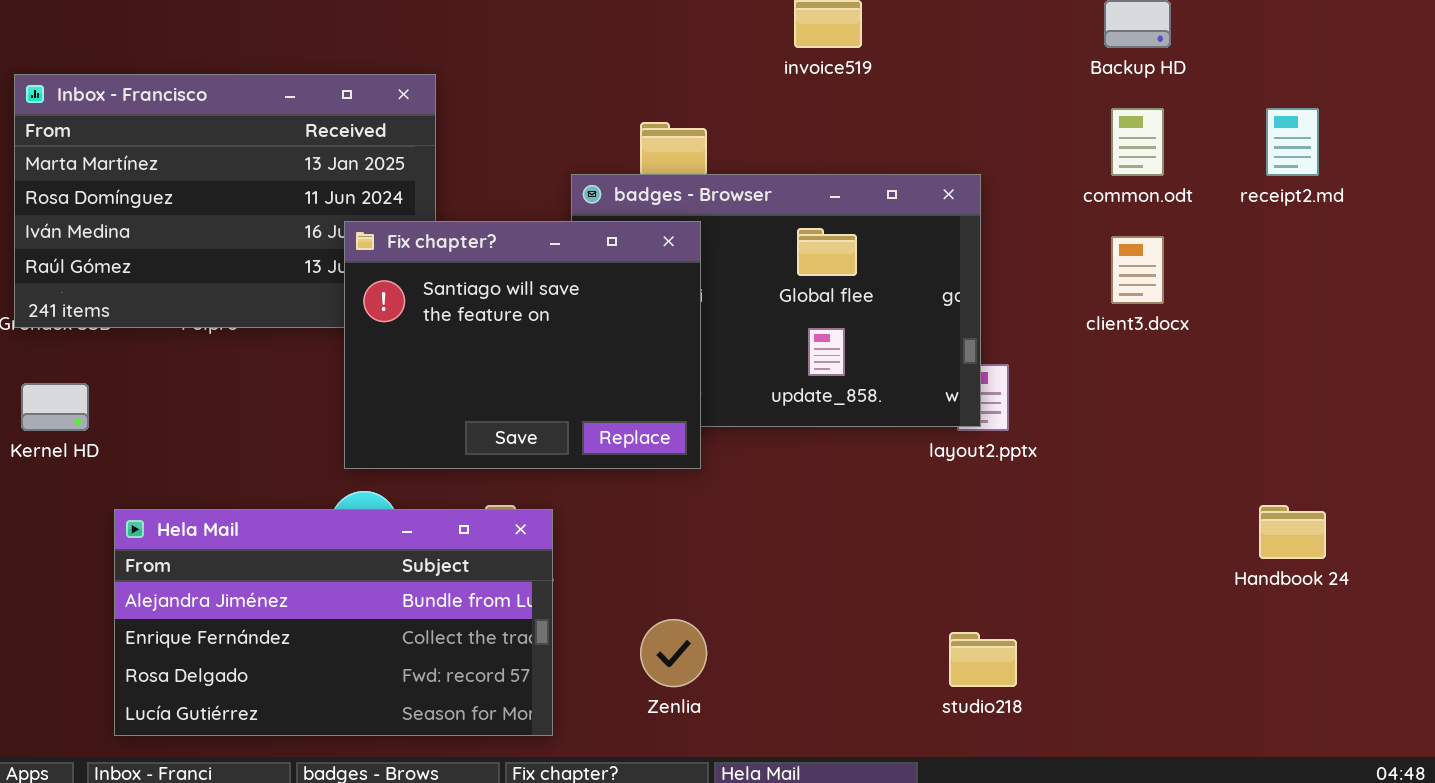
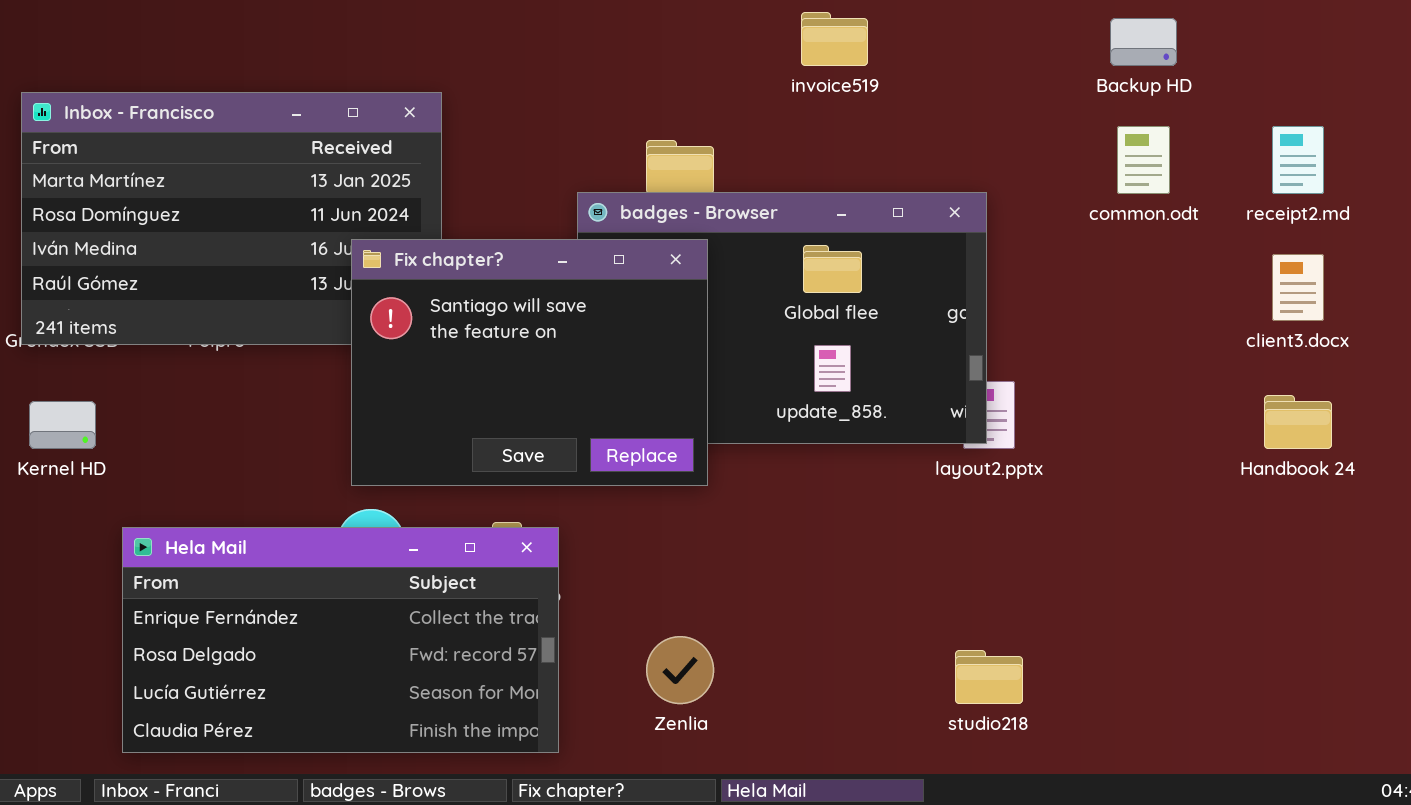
client3.docx: [1111,236,1164,304] -> [1272,254,1324,321], moved
Handbook 24: [1259,505,1326,559] -> [1264,395,1332,449], moved
Hela Mail: [114,509,553,736] -> [122,527,559,753], scrolled down 1 row

